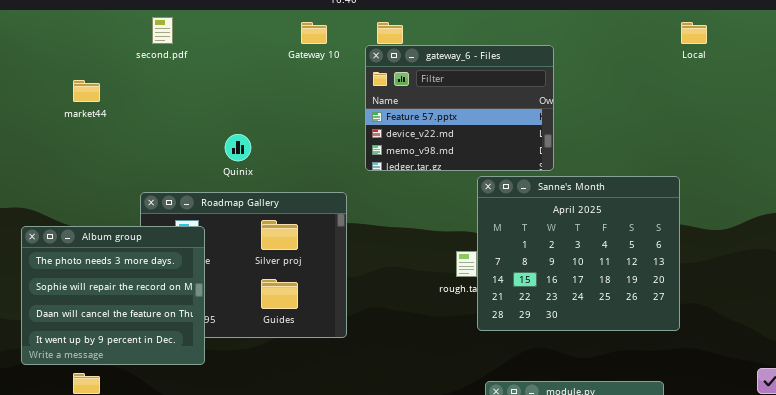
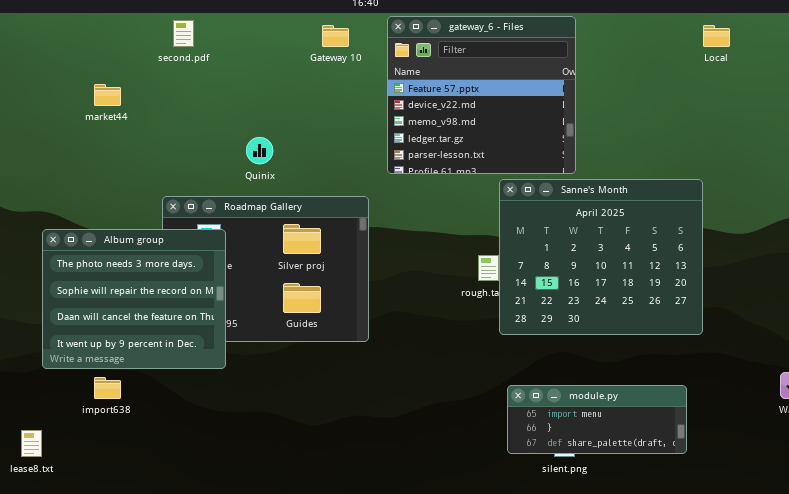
gateway_6 - Files: [365,45,554,171] -> [387,16,576,174], resized

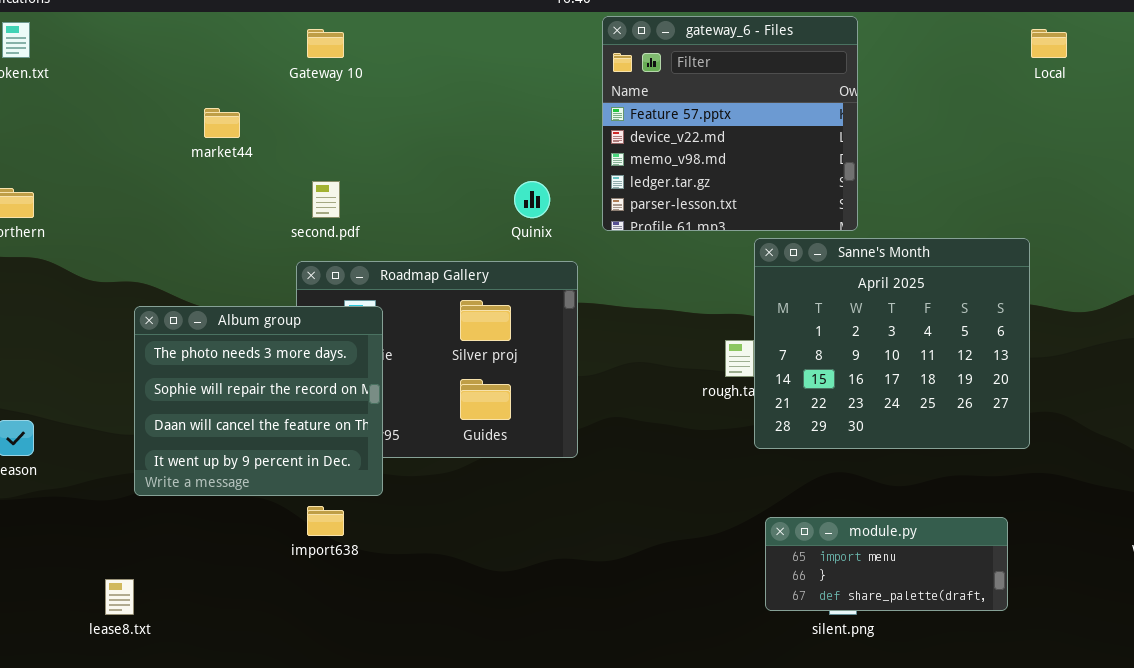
second.pdf: [173,20,194,47] -> [312,181,340,218], moved
Gateway 10: [322,25,349,47] -> [307,29,344,58], moved
Quinix: [246,137,273,164] -> [514,181,550,218], moved
import638: [94,377,121,399] -> [307,506,344,536], moved

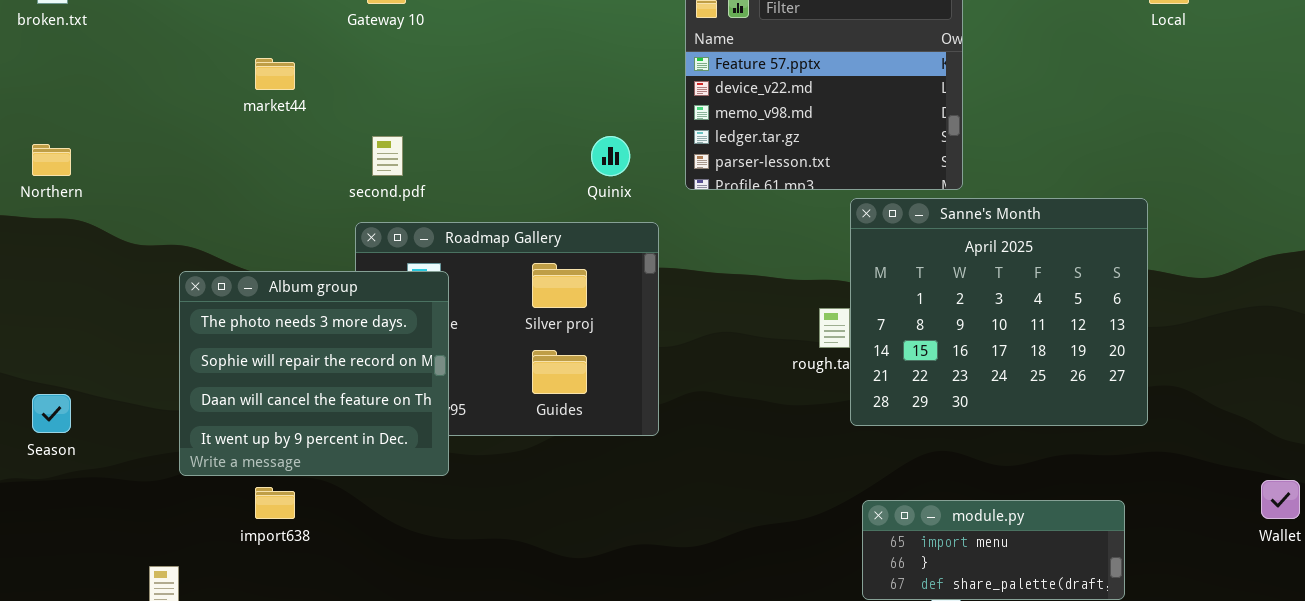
import638: [307,506,344,536] -> [255,487,295,519], moved

